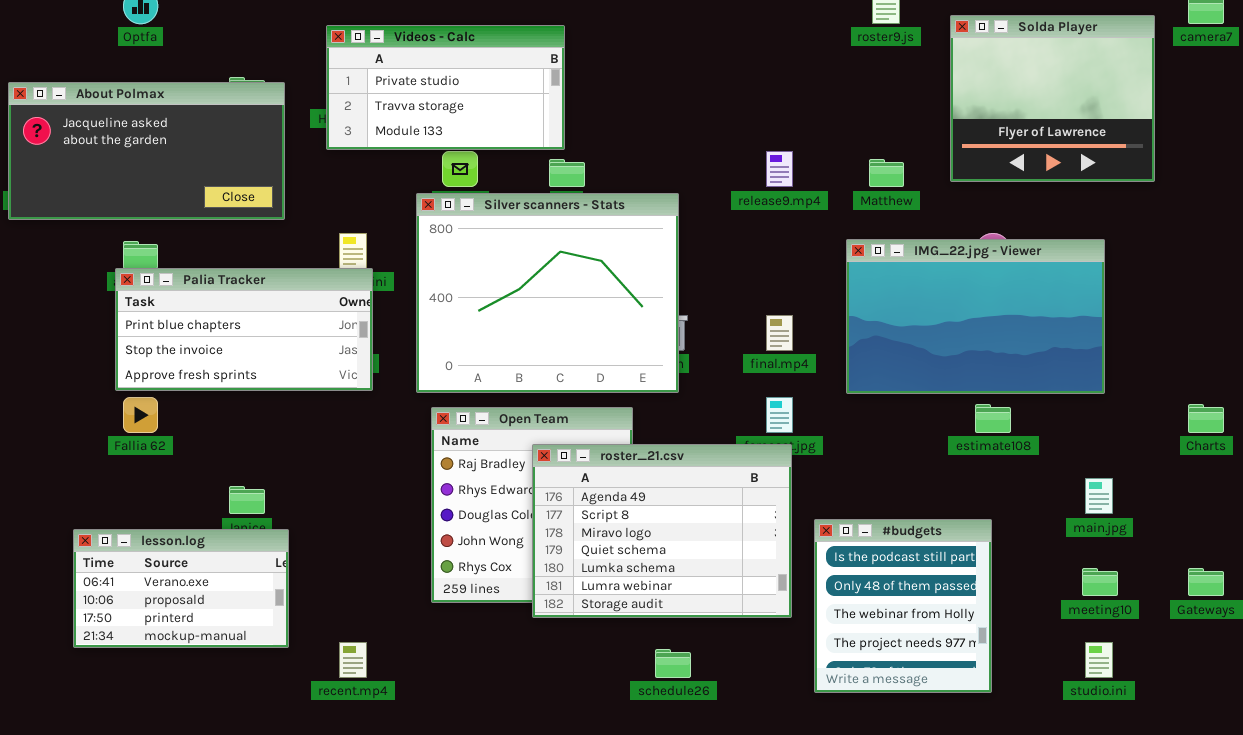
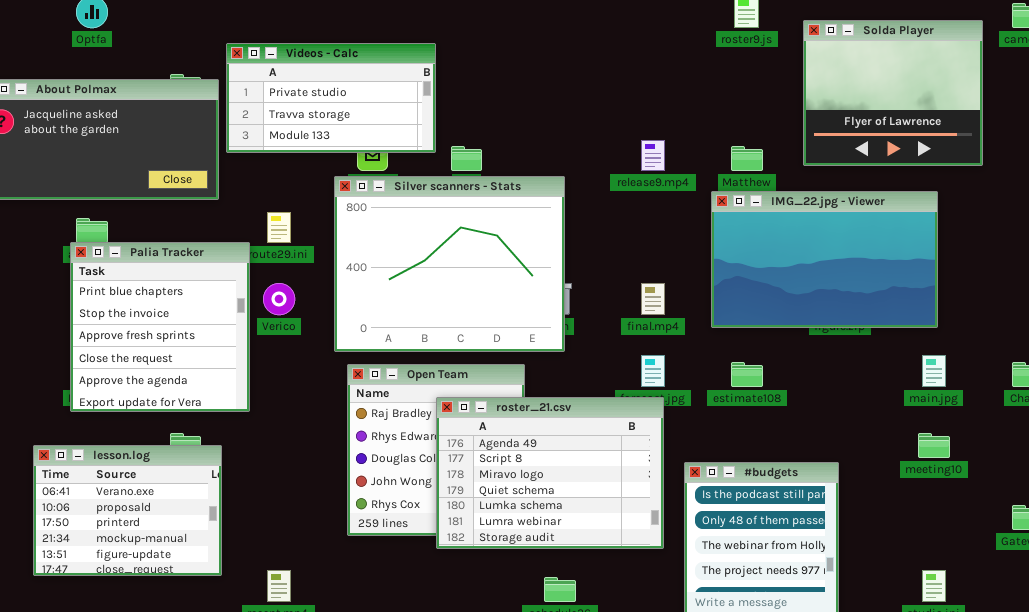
Videos - Calc: [326,25,565,150] -> [226,43,436,153], moved
IMG_22.jpg - Viewer: [846,239,1105,394] -> [711,191,938,328], moved
Palia Tracker: [115,268,373,391] -> [70,242,250,412], resized
estimate108: [975,404,1011,433] -> [731,362,763,387], moved
main.jpg: [1085,478,1113,514] -> [922,355,946,387], moved
lesson.log: [73,529,289,648] -> [33,445,222,576], resized
meeting10: [1082,568,1118,596] -> [918,433,950,458], moved

